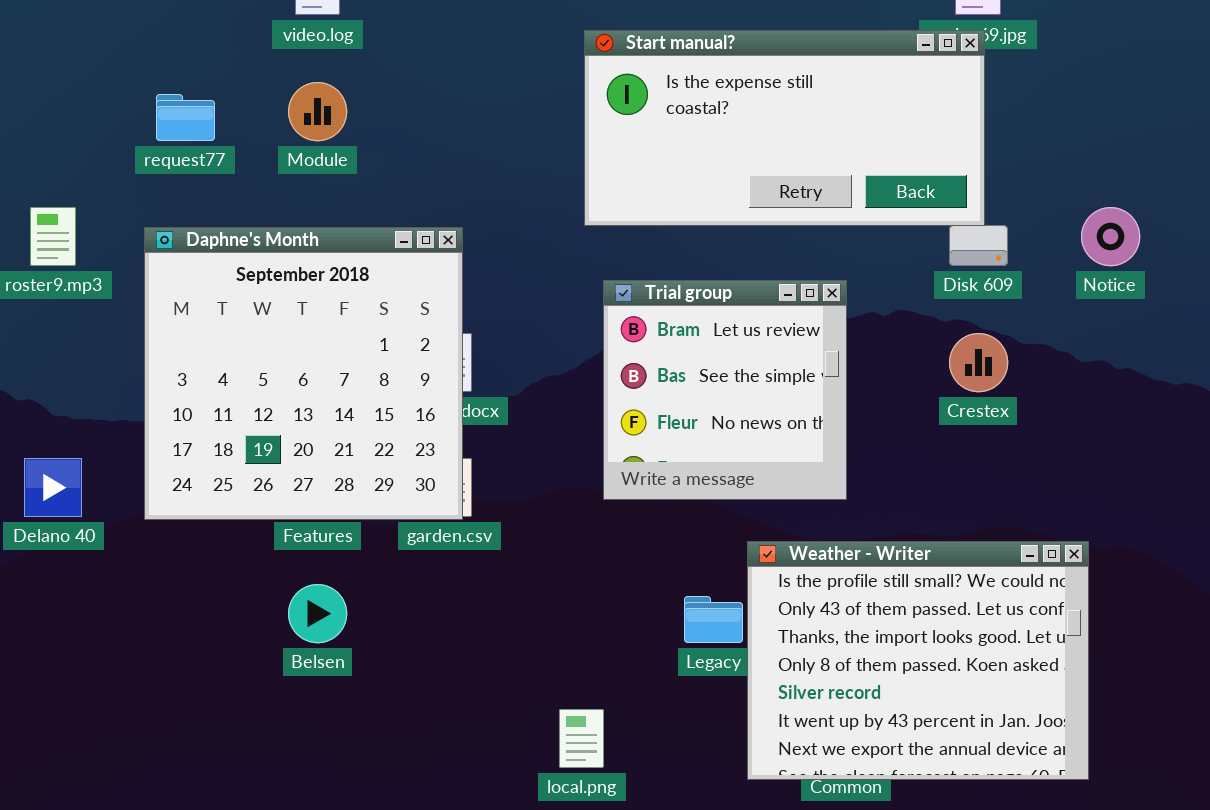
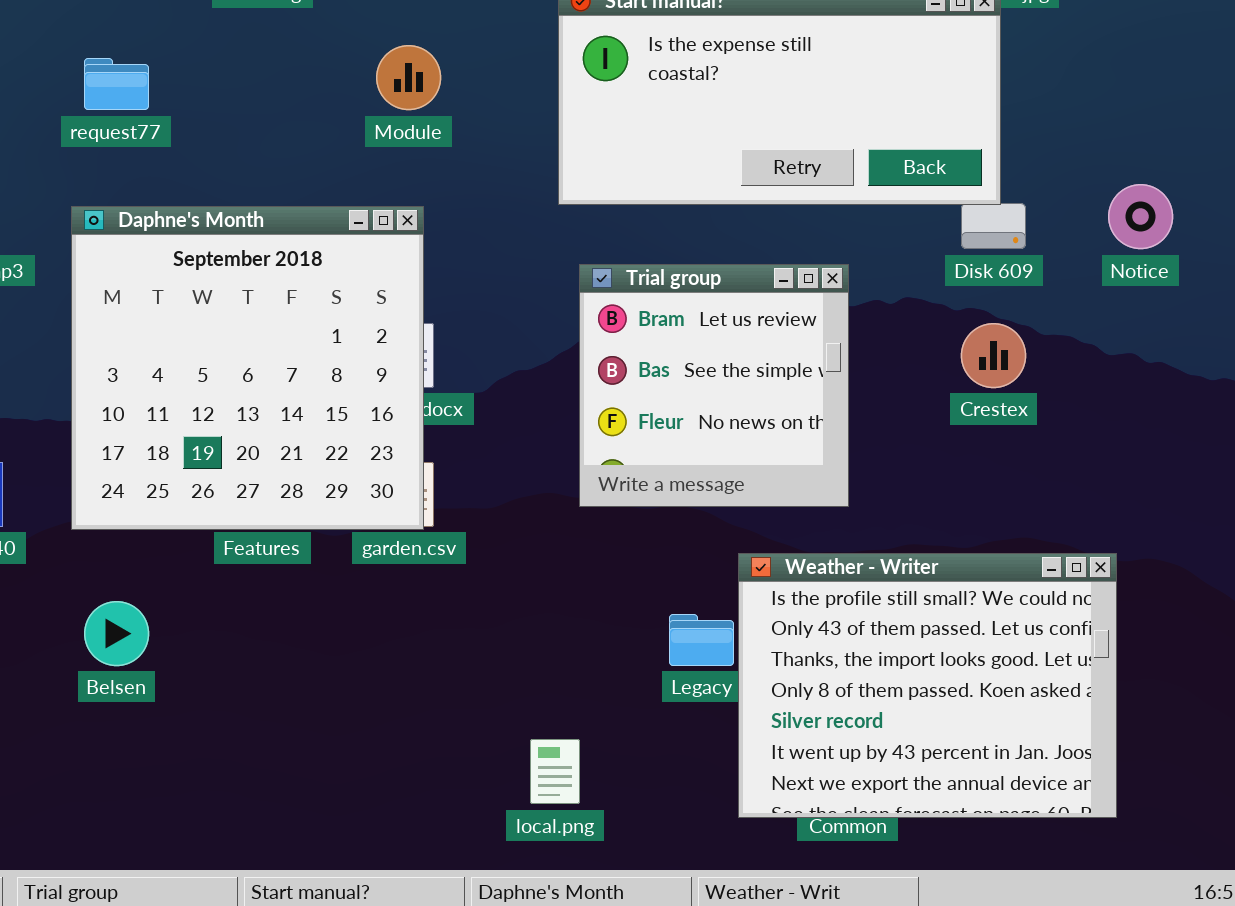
Module: [288,82,347,141] -> [376,45,441,110], moved
Belsen: [288,584,347,643] -> [84,601,149,666], moved

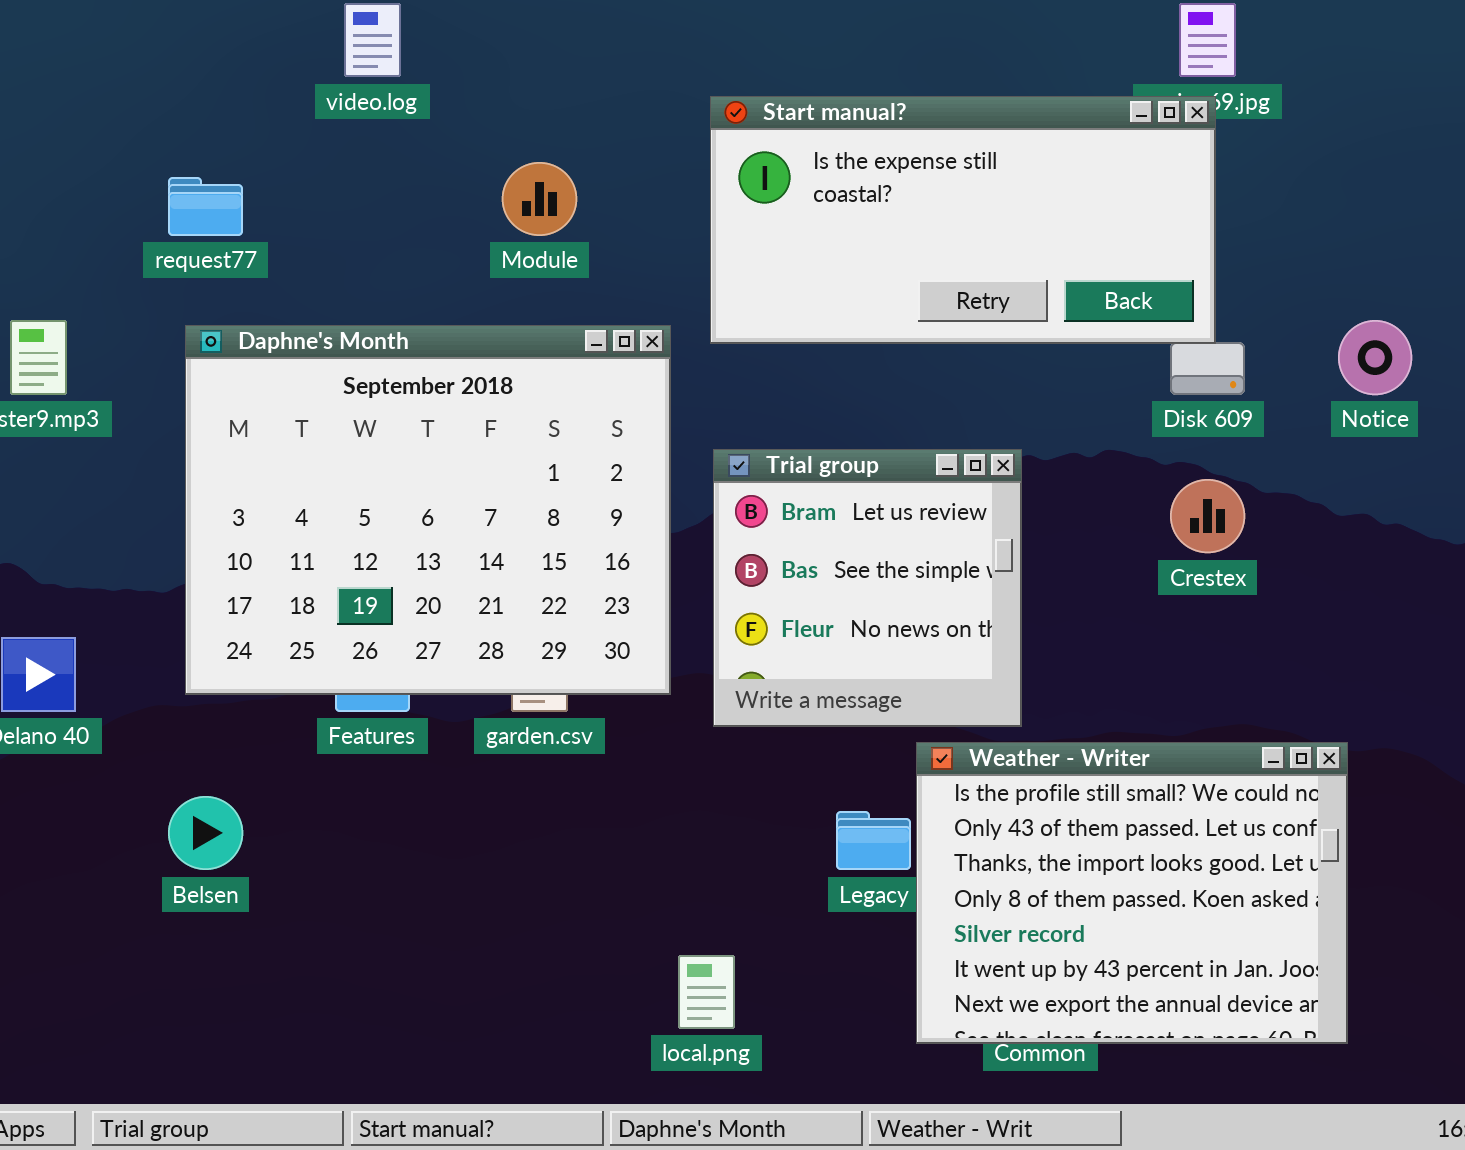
Daphne's Month: [71,206,424,530] -> [185,325,671,695], moved, resized
Trial group: [579,264,849,507] -> [713,449,1022,727], moved

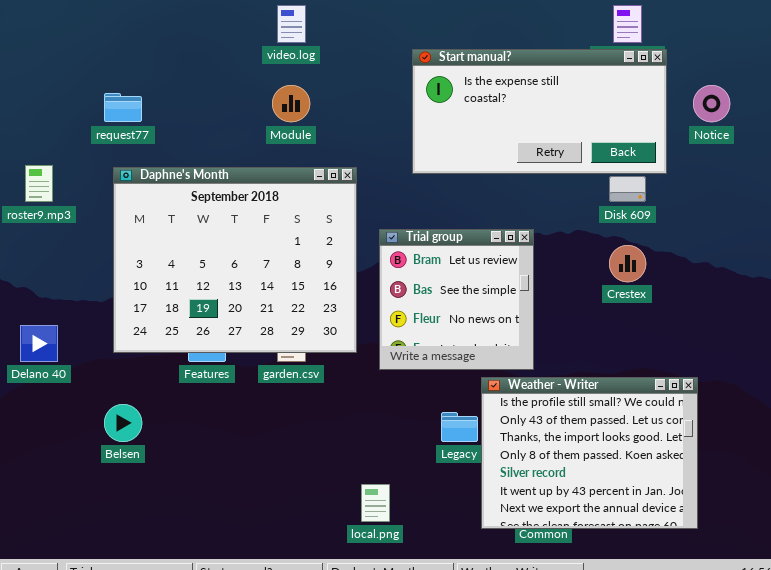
video.log: [344,3,401,77] -> [277,5,306,43], moved
Start manual?: [710,96,1216,344] -> [412,49,667,174], moved
Notice: [1338,320,1412,395] -> [693,85,730,122], moved

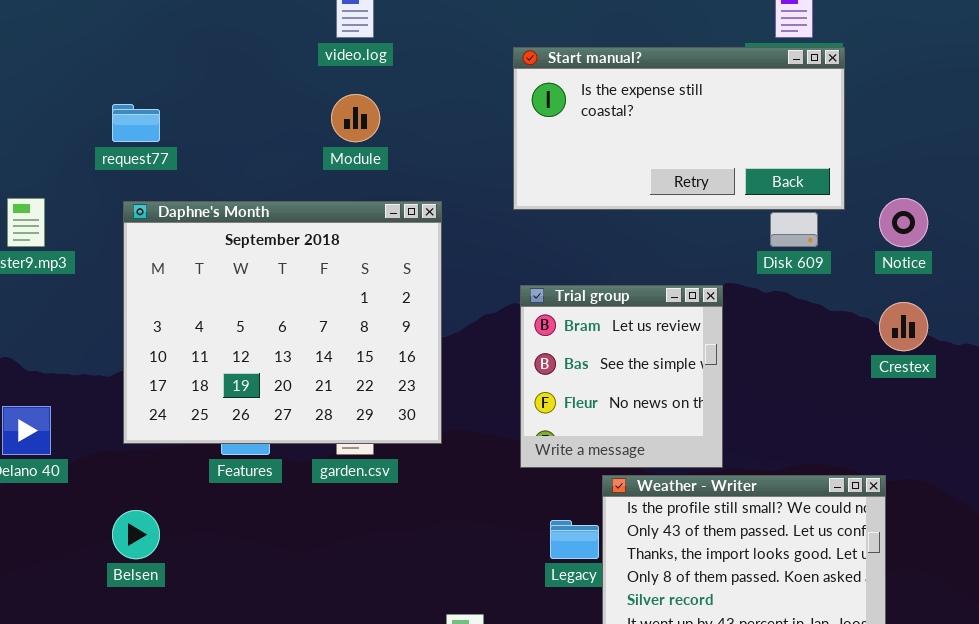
Notice: [693,85,730,122] -> [879,198,928,247], moved
Trial group: [379,229,534,370] -> [520,285,723,468], moved
Crestex: [609,245,646,282] -> [879,302,928,351], moved

